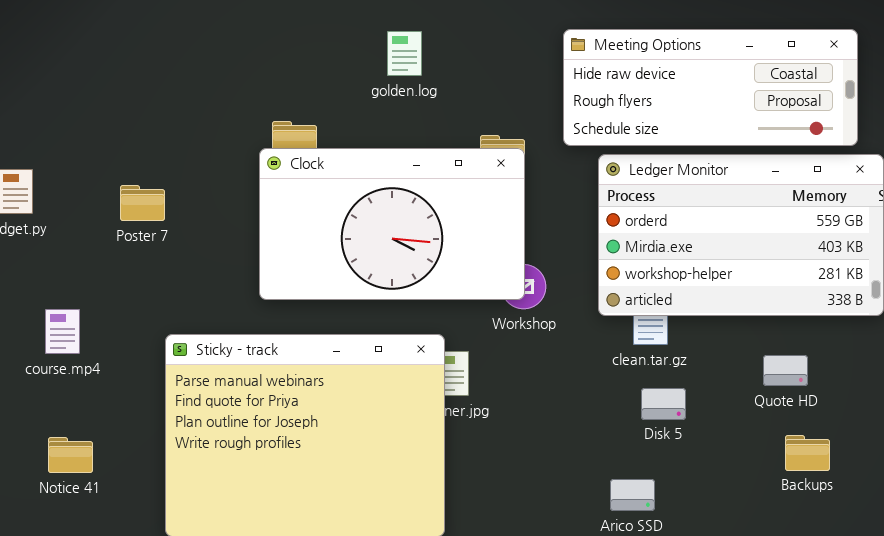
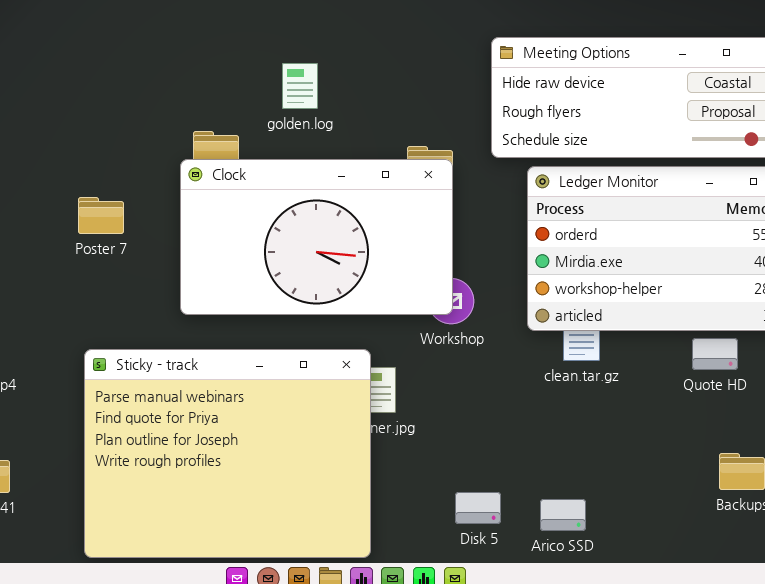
golden.log: [387,31,422,76] -> [282,63,318,109], moved
Poster 7: [120,185,165,221] -> [78,197,124,234], moved
Quote HD: [763,355,808,386] -> [692,338,738,370], moved
Disk 5: [641,388,686,420] -> [455,492,501,524], moved

